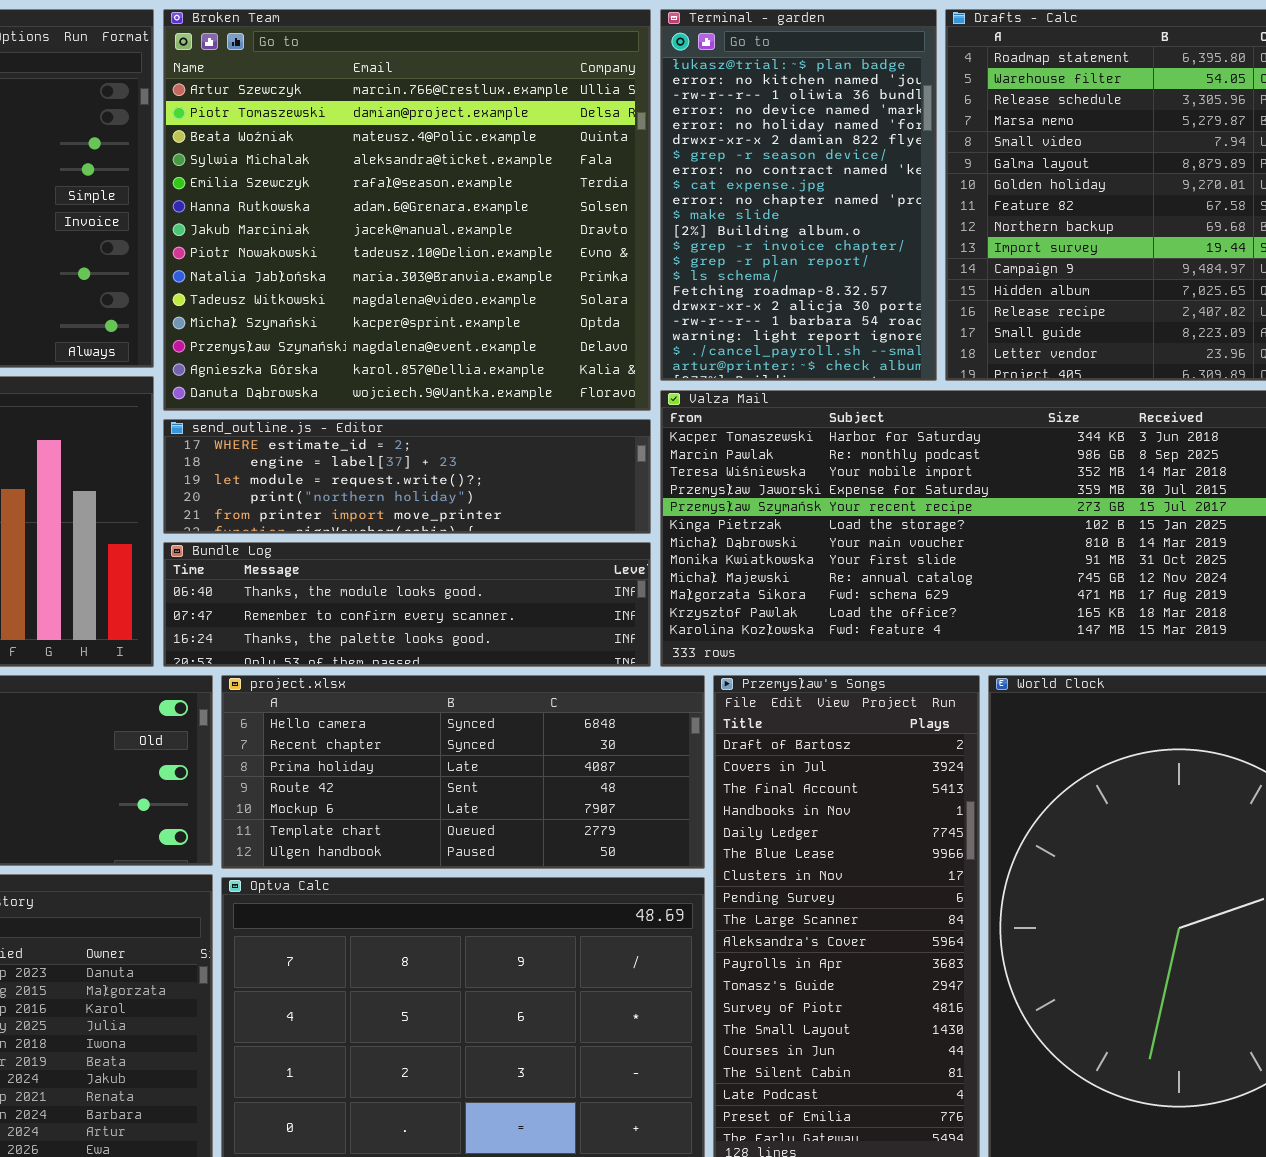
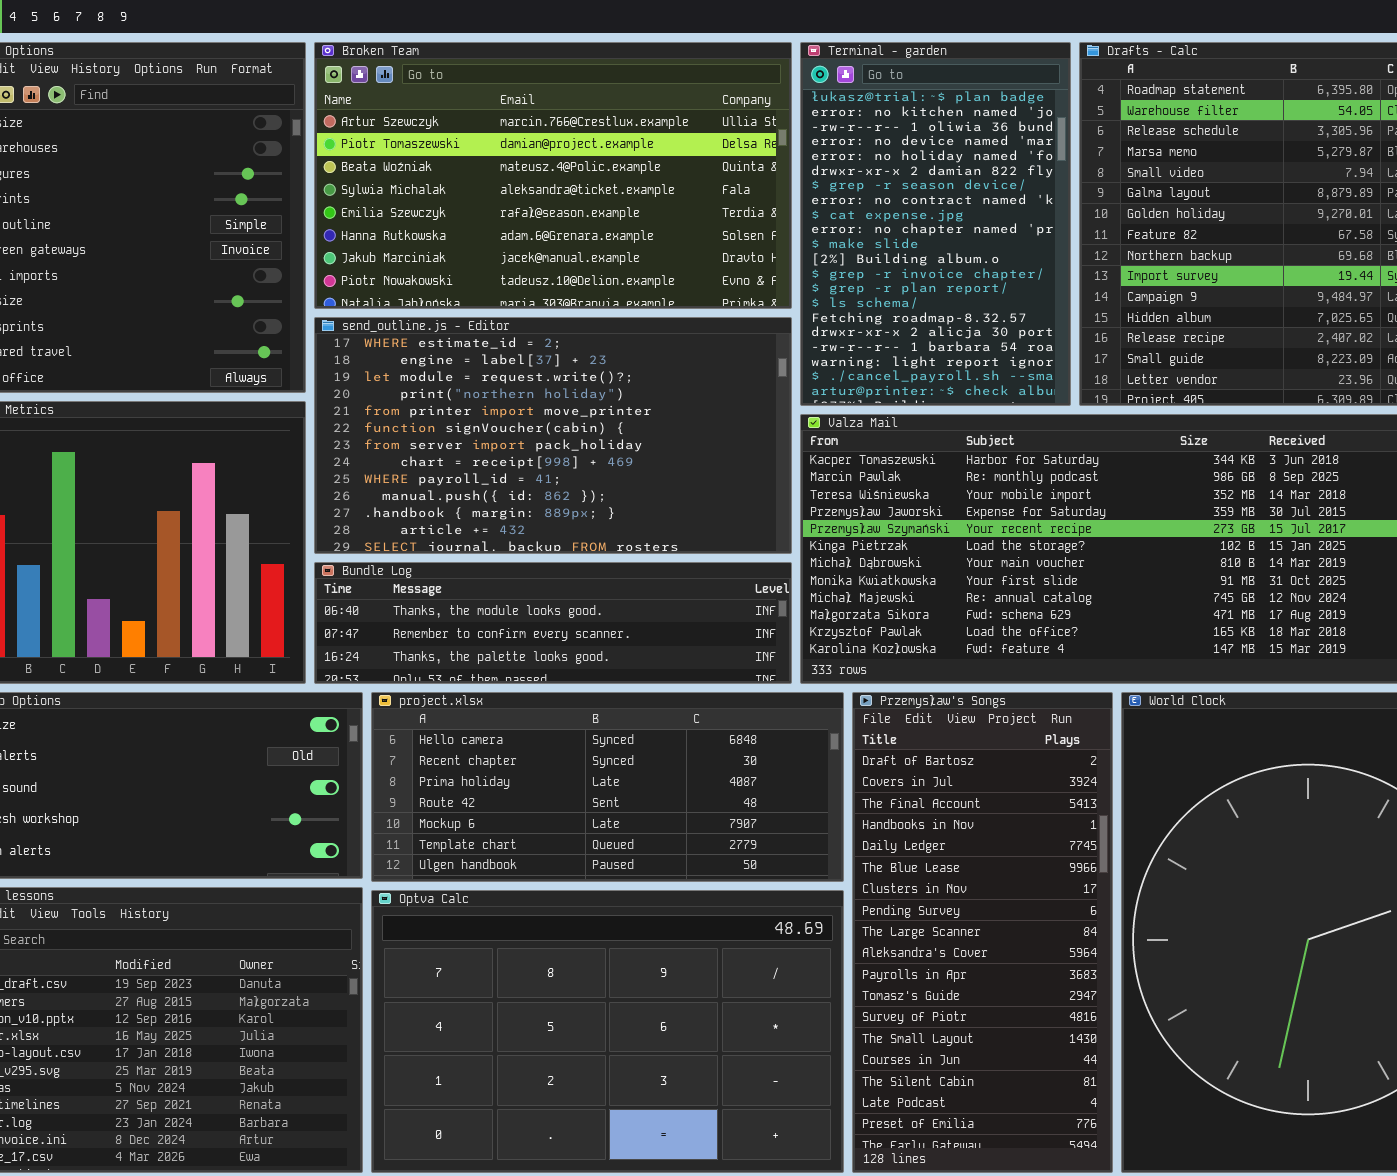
Broken Team: [163,9,651,411] -> [314,42,792,309], resized
send_outline.js - Editor: [163,419,651,534] -> [314,317,792,554], resized

